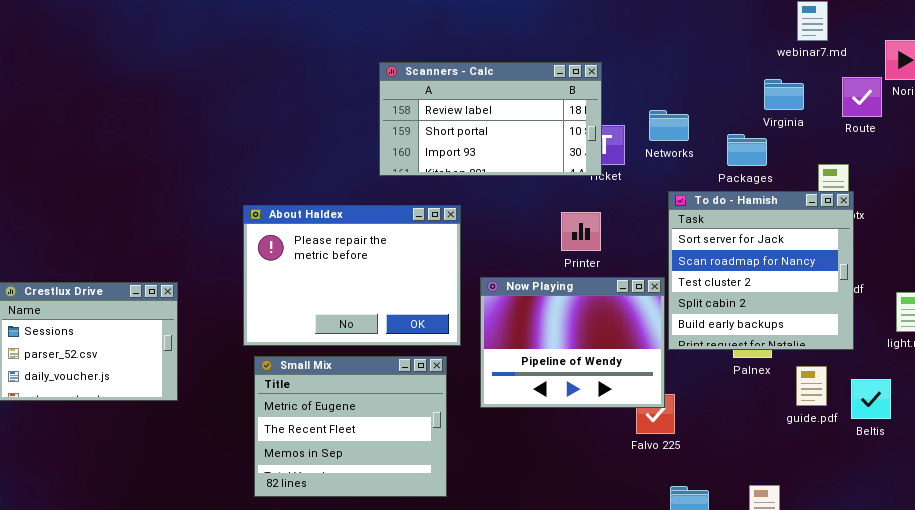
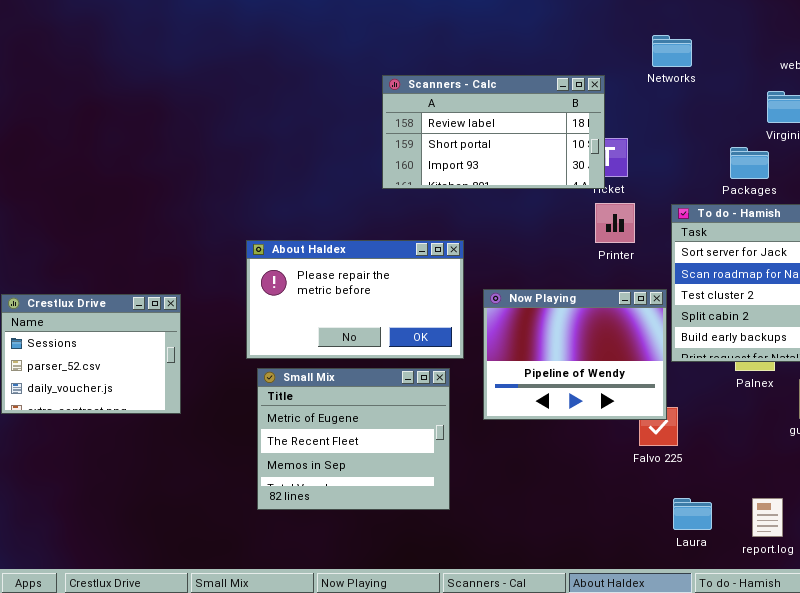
Networks: [649,110,689,141] -> [652,35,692,67], moved
About Haldex: [243,205,461,346] -> [246,240,464,359], resized
Printer: [561,212,601,251] -> [595,203,635,243], moved

